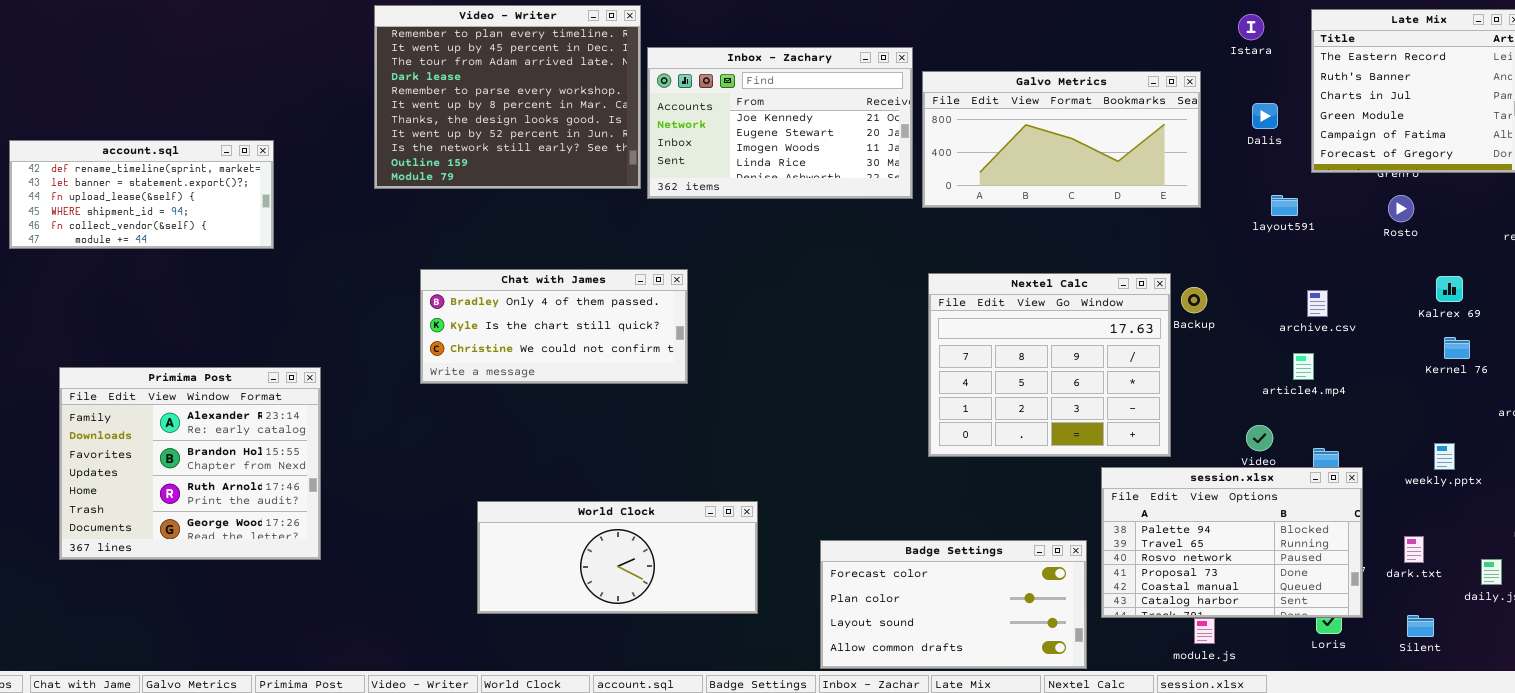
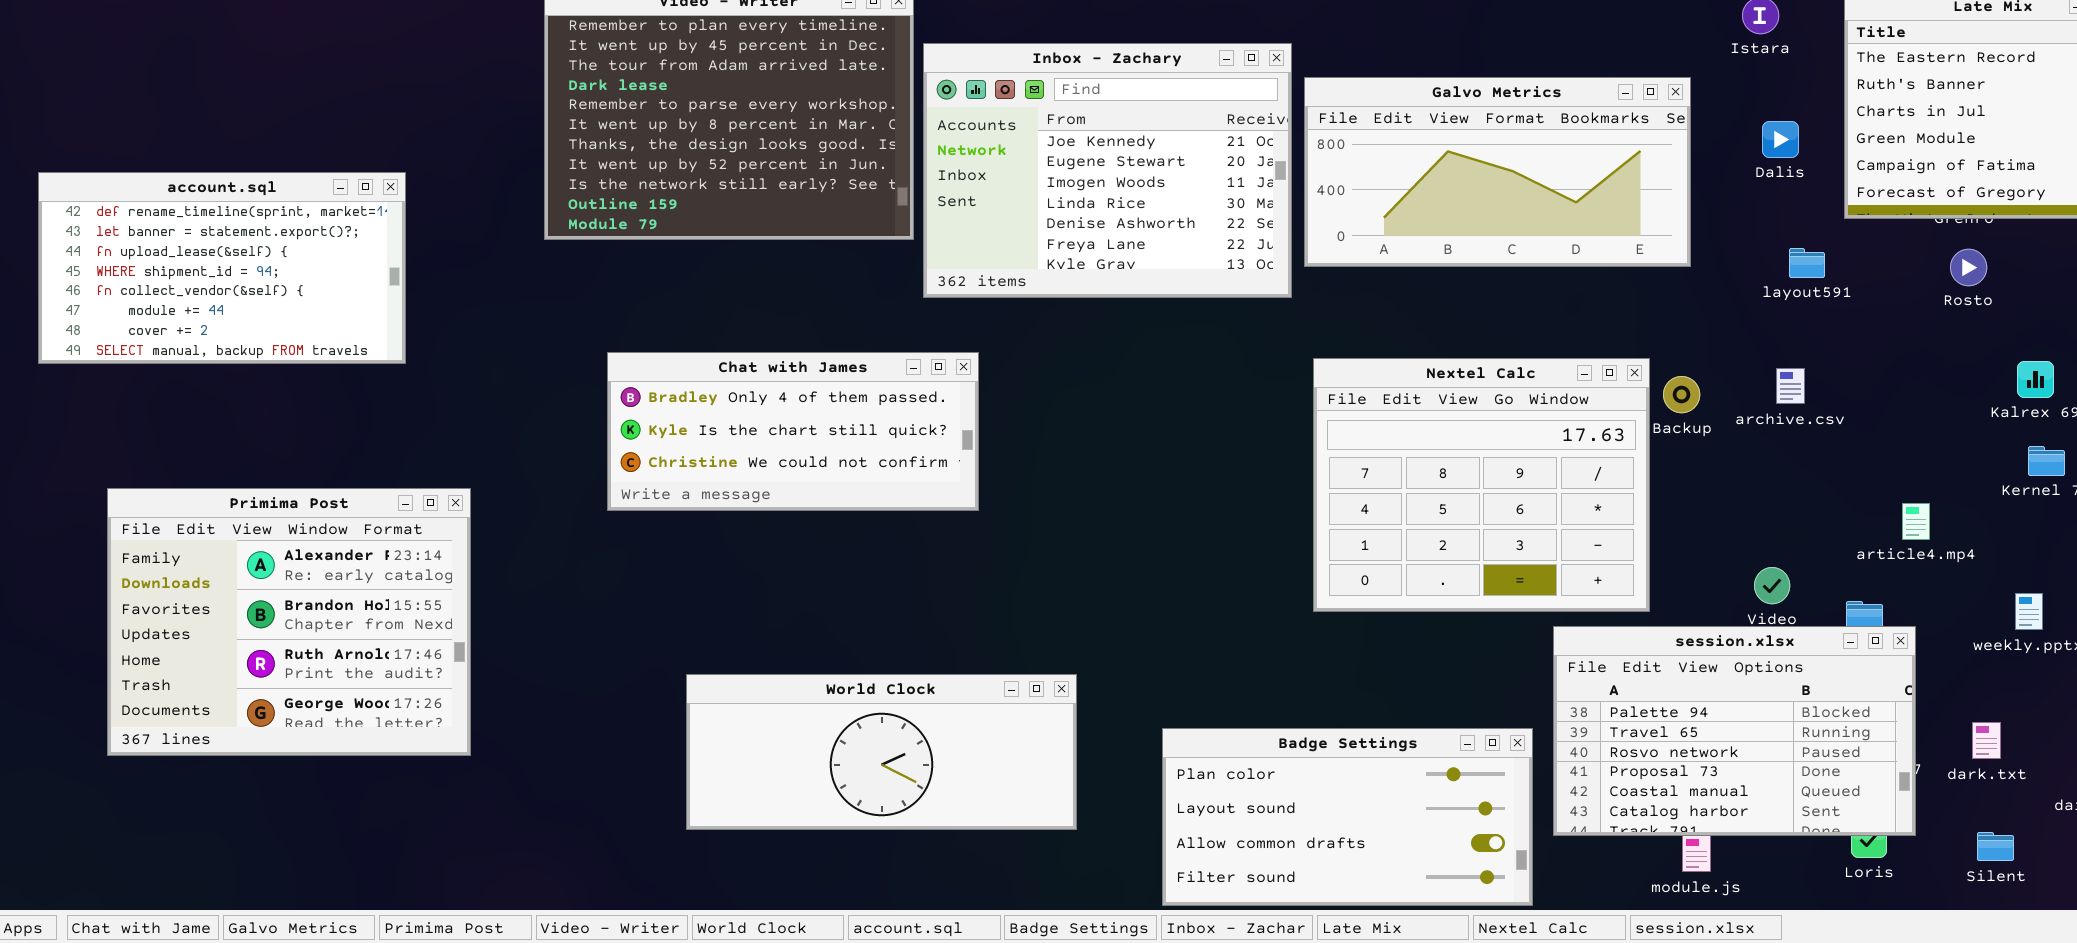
Inbox - Zachary: [647,47,913,199] -> [923,43,1292,298], resized
account.sql: [9,140,274,249] -> [38,172,406,364], resized
archive.csv: [1307,290,1328,317] -> [1776,368,1805,404], moved
article4.mp4: [1293,353,1314,380] -> [1902,503,1930,540], moved
Badge Settings: [820,540,1087,669] -> [1162,728,1533,906], scrolled down 1 row

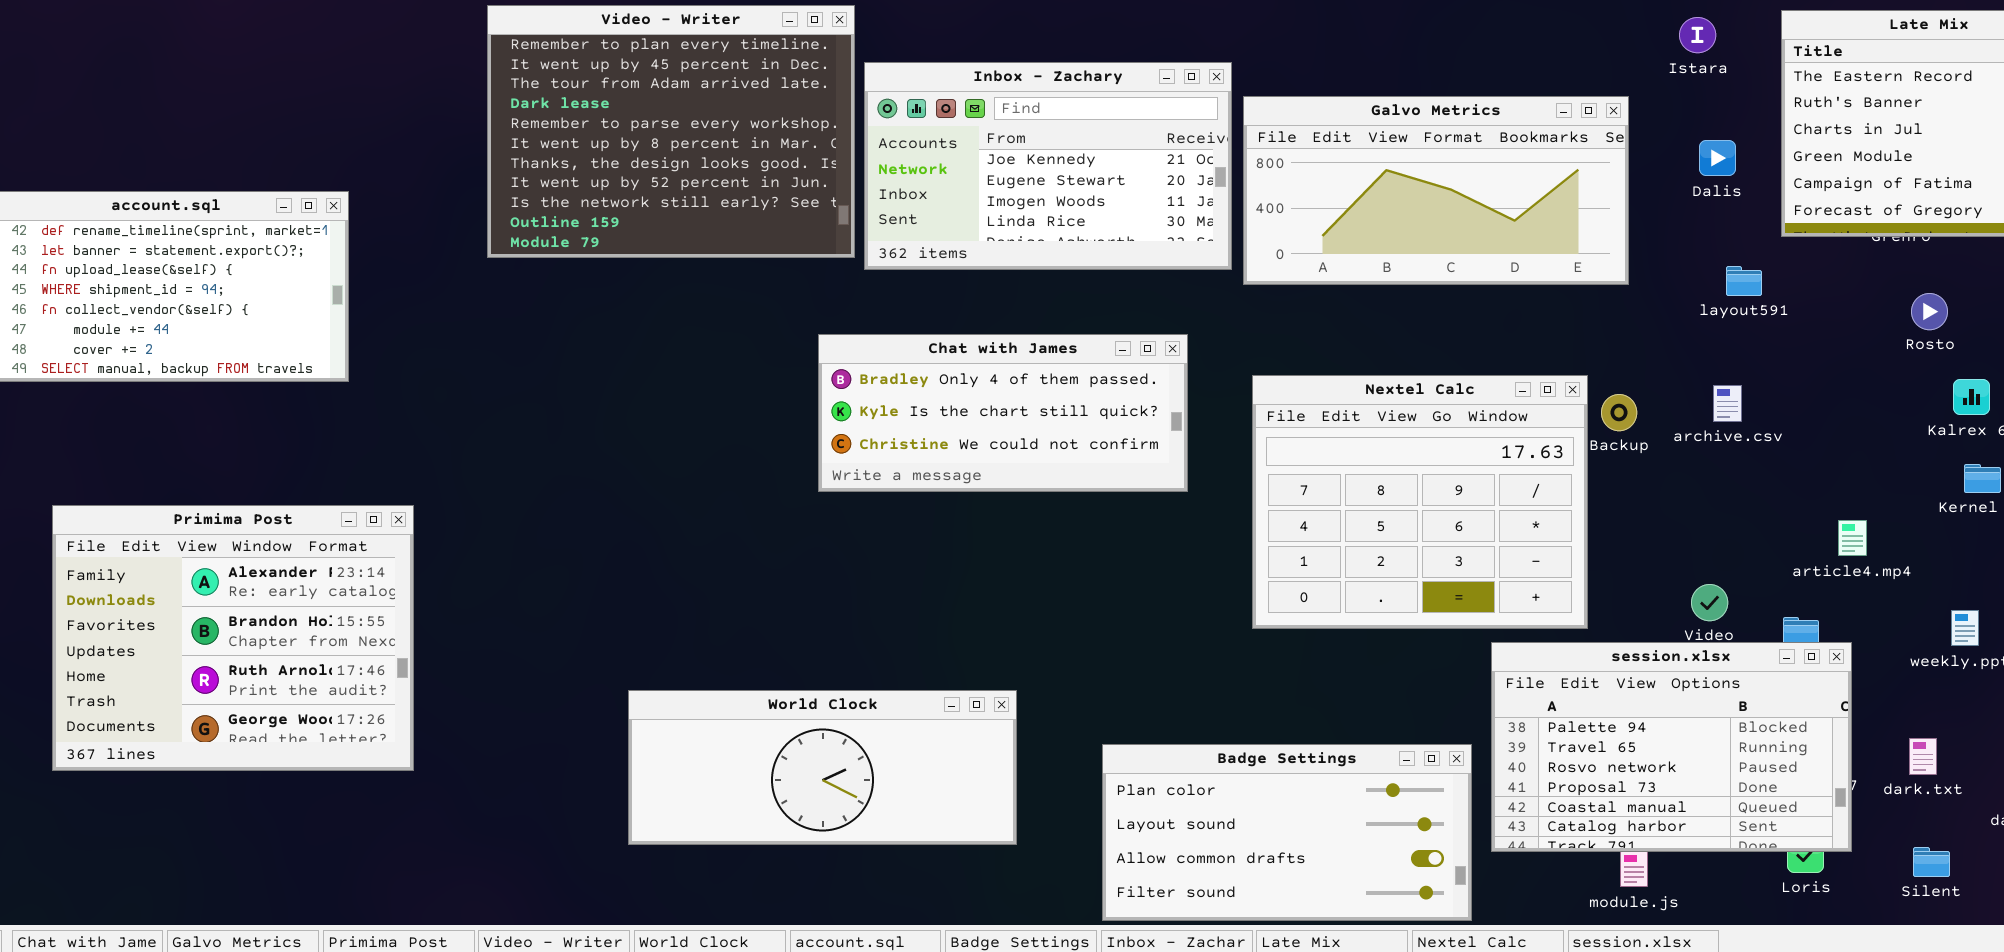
Inbox - Zachary: [923,43,1292,298] -> [864,62,1232,270], resized
Rosto: [1950,249,1987,286] -> [1911,293,1948,330], moved
Chat with James: [607,352,979,511] -> [818,334,1188,492], moved

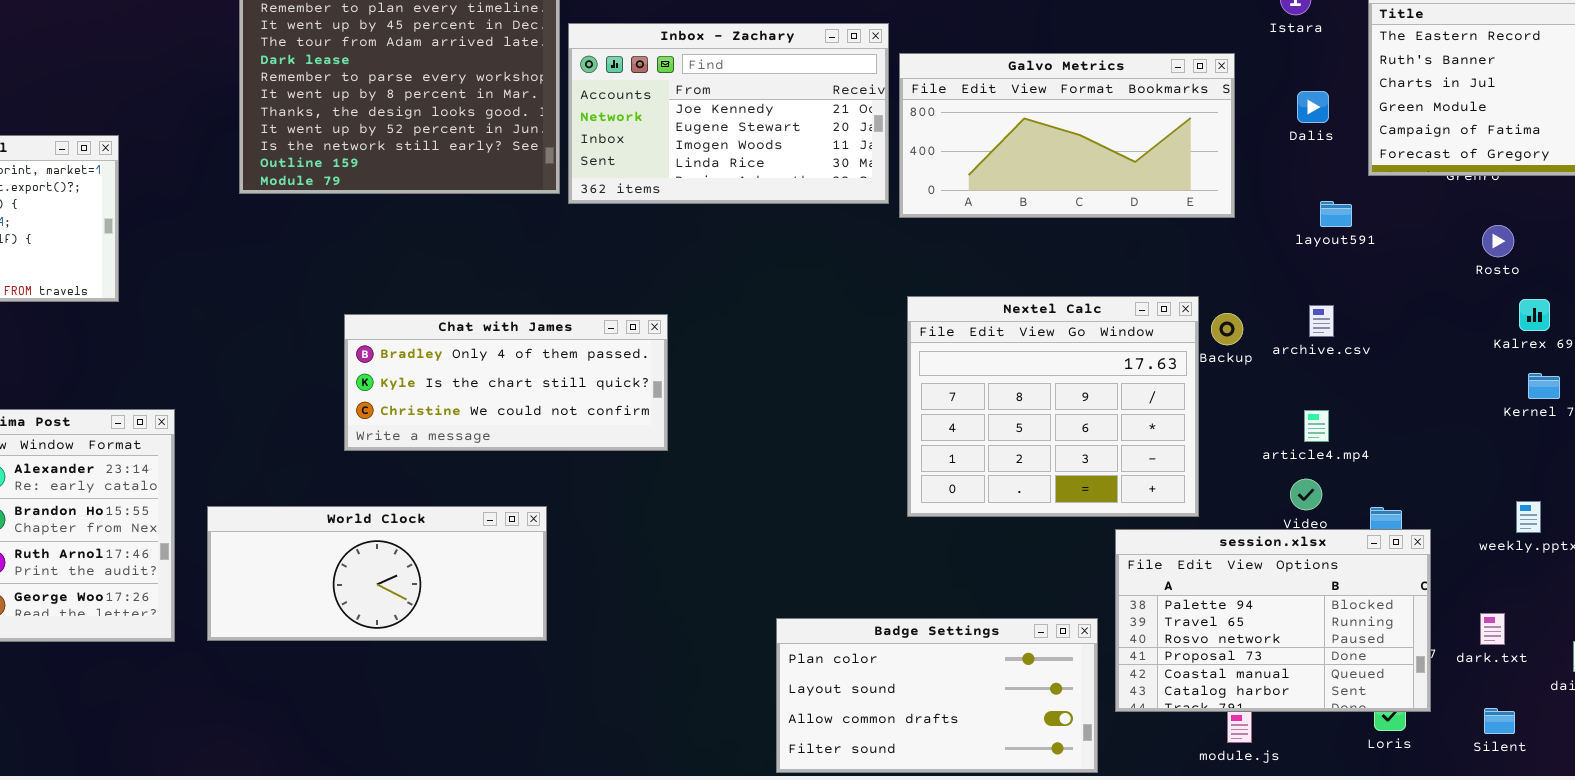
Chat with James: [818,334,1188,492] -> [344,314,668,451], moved
article4.mp4: [1838,520,1867,556] -> [1304,410,1329,442], moved
World Clock: [628,690,1017,845] -> [207,506,547,641], moved

